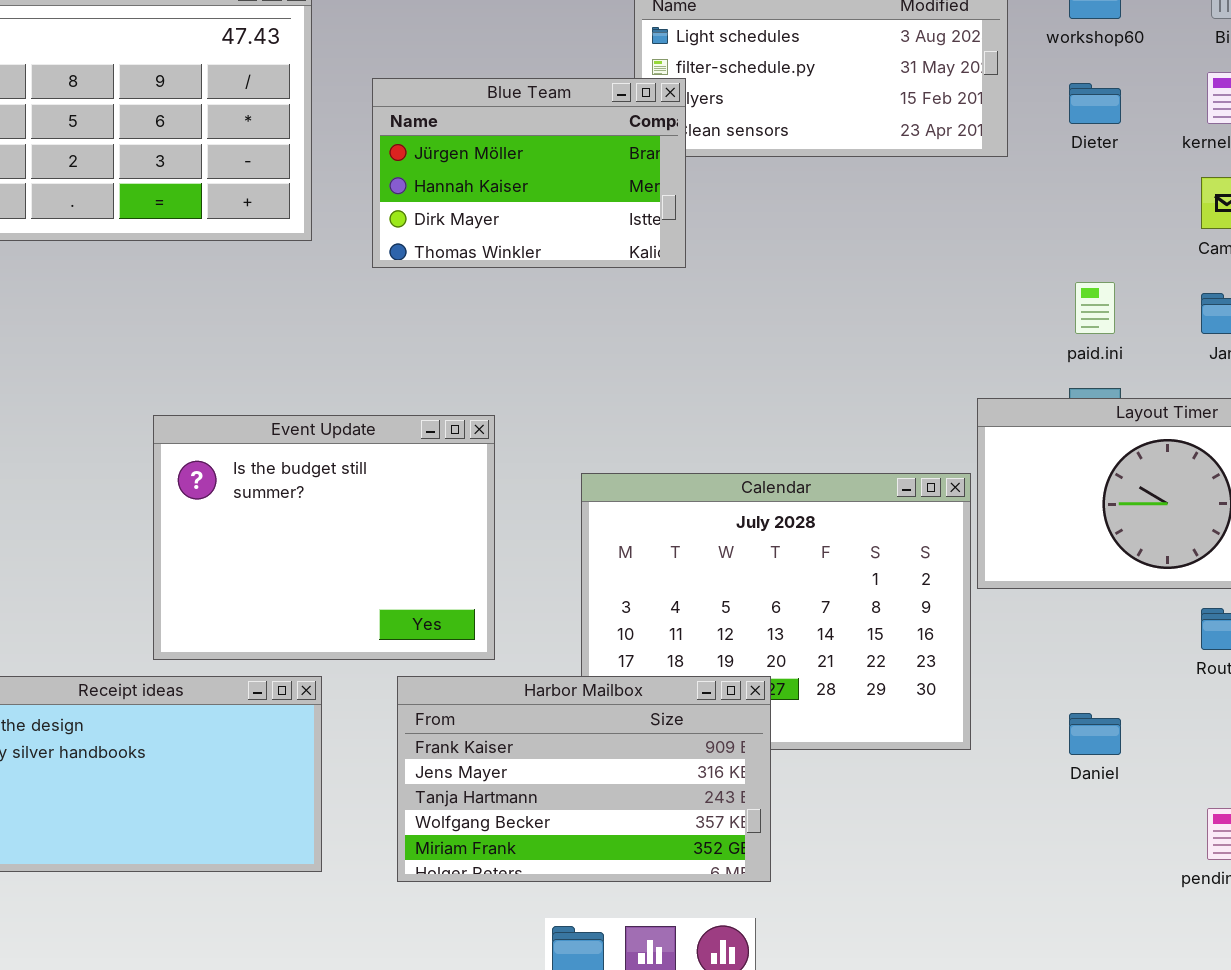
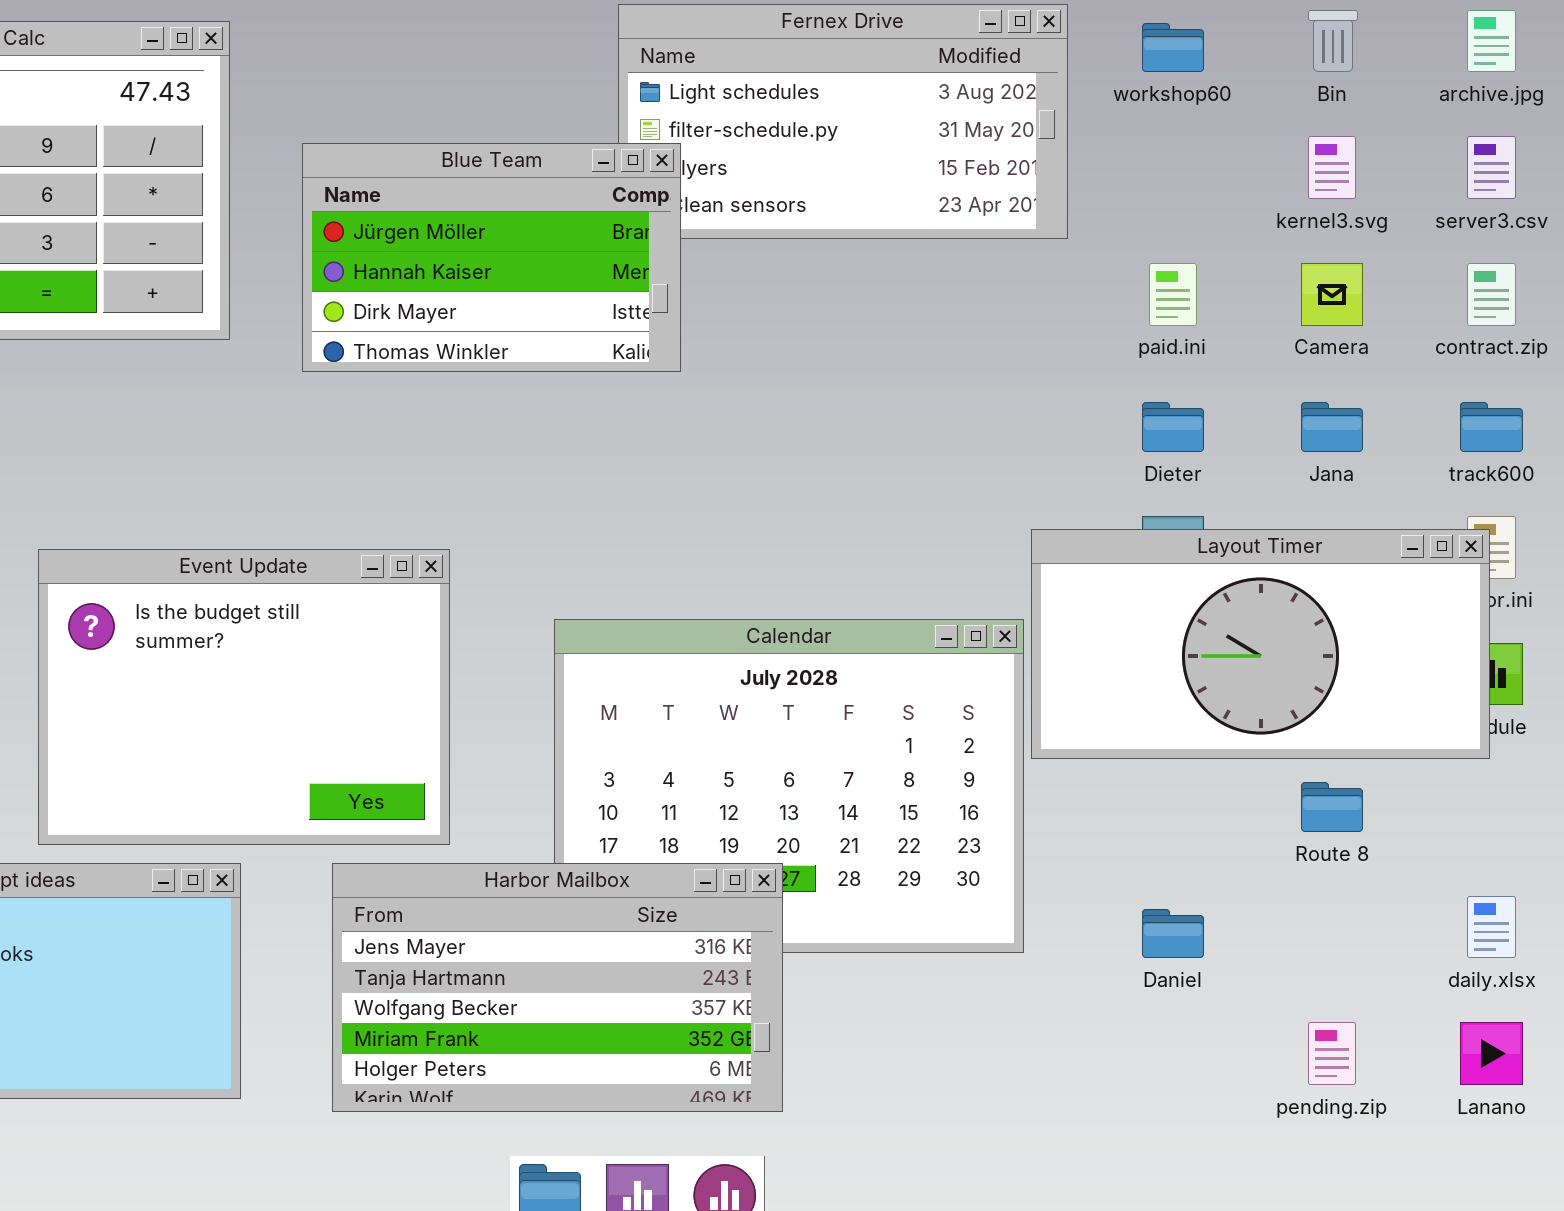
Dieter: [1069,83,1121,124] -> [1142,402,1204,452], moved
paid.ini: [1075,282,1115,334] -> [1149,263,1197,326], moved
Harbor Mailbox: [397,676,771,882] -> [332,863,783,1112], scrolled down 1 row

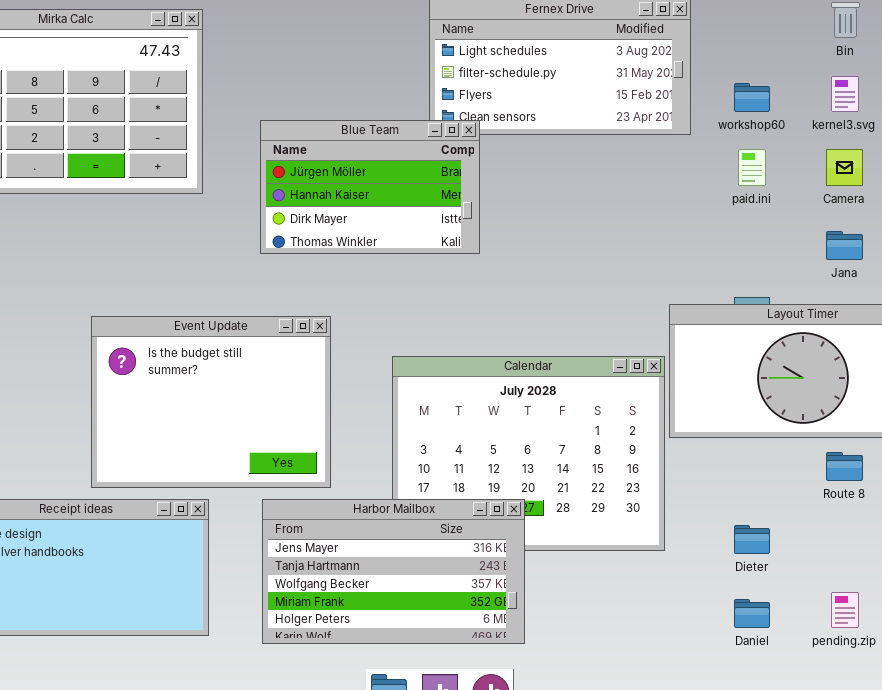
workshop60: [1142,23,1204,72] -> [734,83,770,112], moved
Blue Team: [302,143,681,372] -> [260,120,480,254], moved
Dieter: [1142,402,1204,452] -> [734,525,770,554], moved
Daniel: [1142,909,1204,958] -> [734,599,770,628], moved

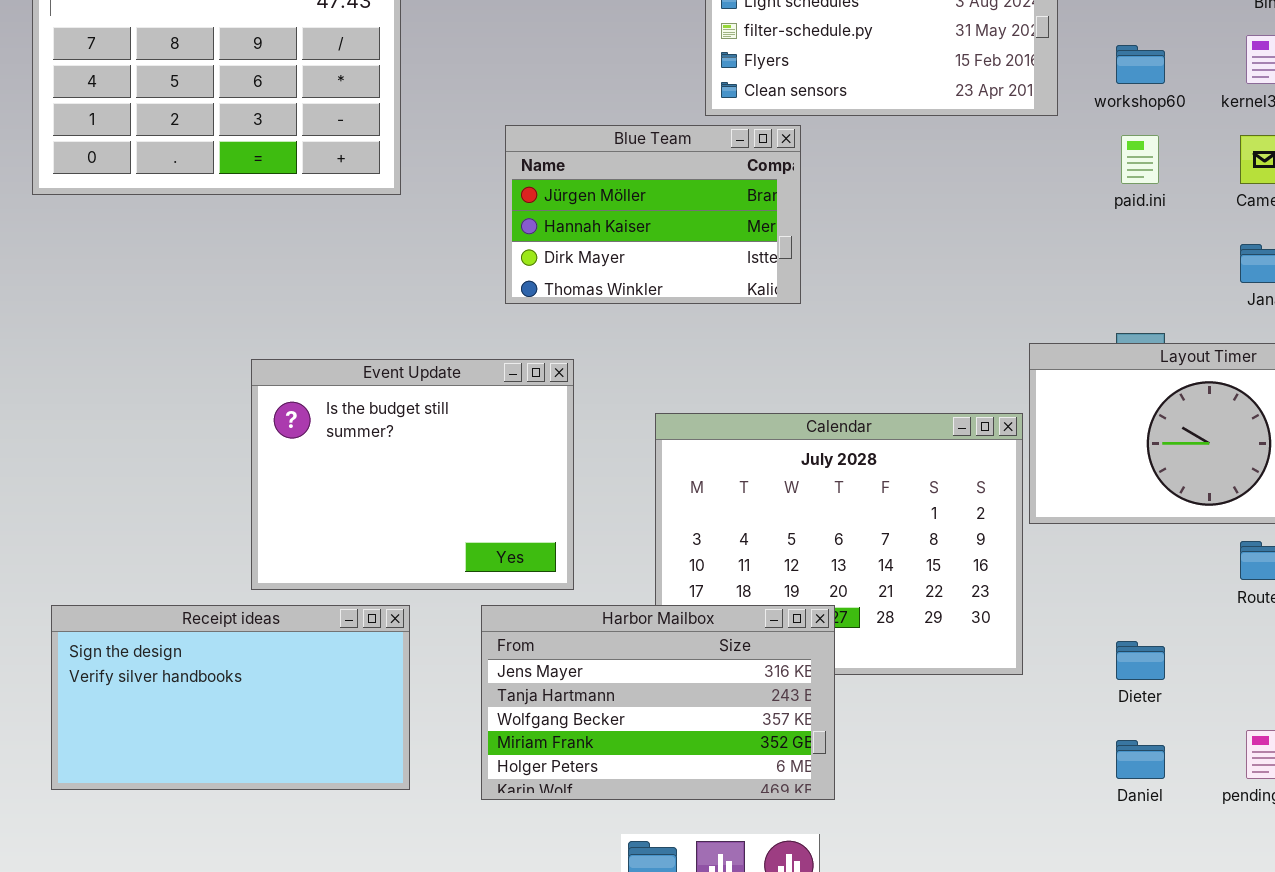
Blue Team: [260,120,480,254] -> [505,125,801,304], moved

